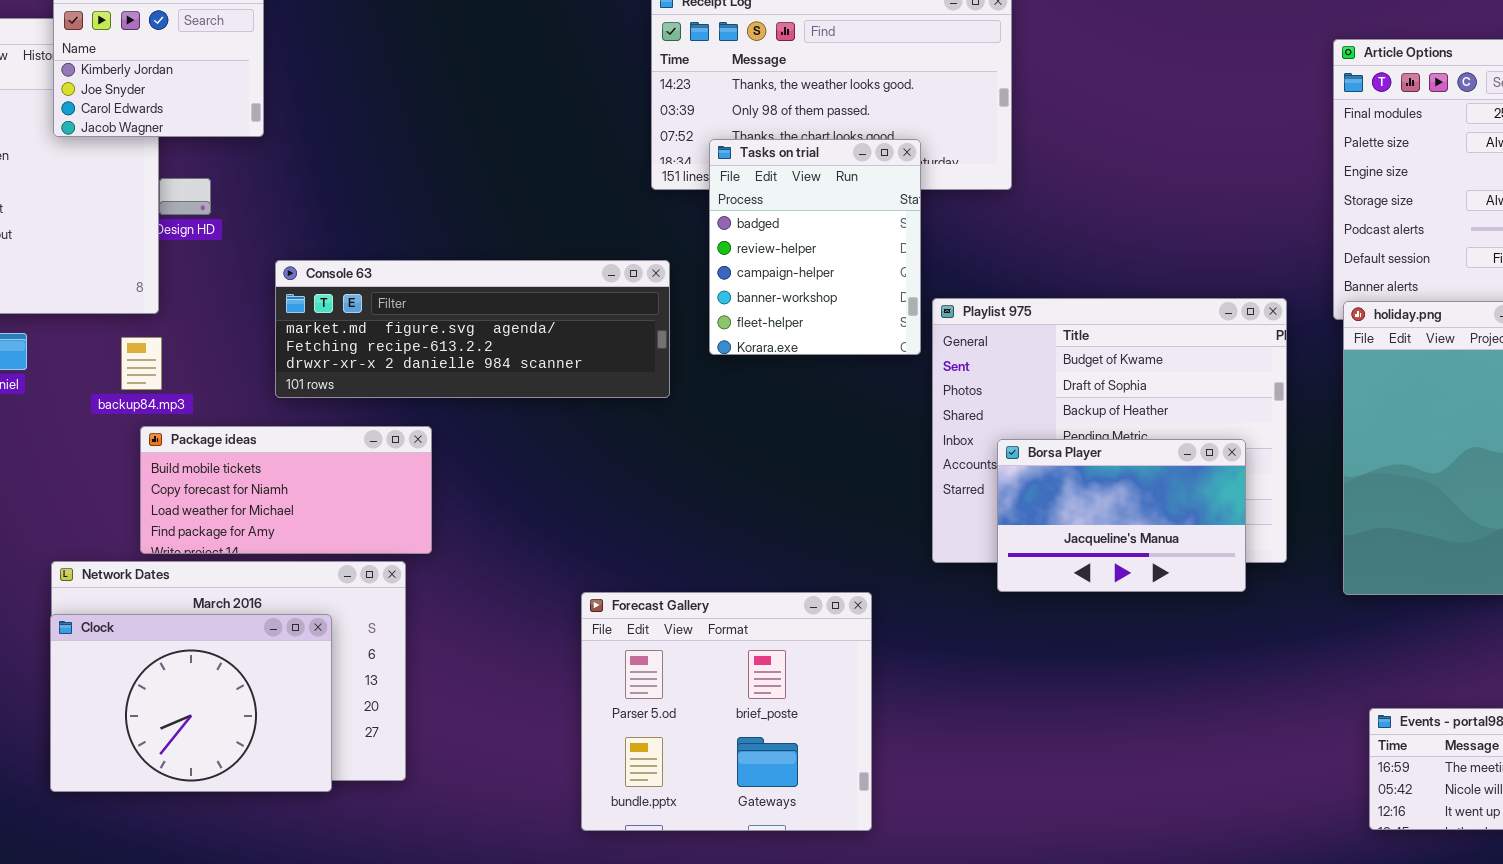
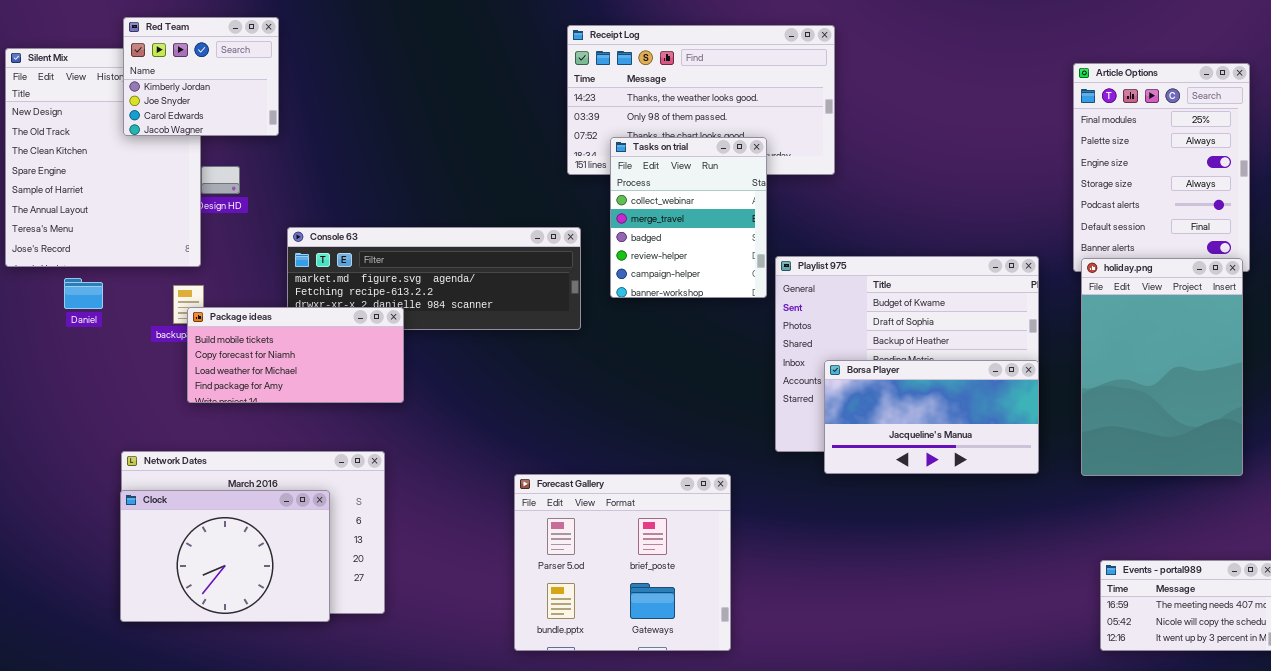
Tasks on trial: [709,139,921,355] -> [610,137,767,298], scrolled up 2 rows
Package ideas: [140,426,432,554] -> [187,307,404,403], moved
Borsa Player: [997,439,1246,592] -> [824,360,1039,474], resized

